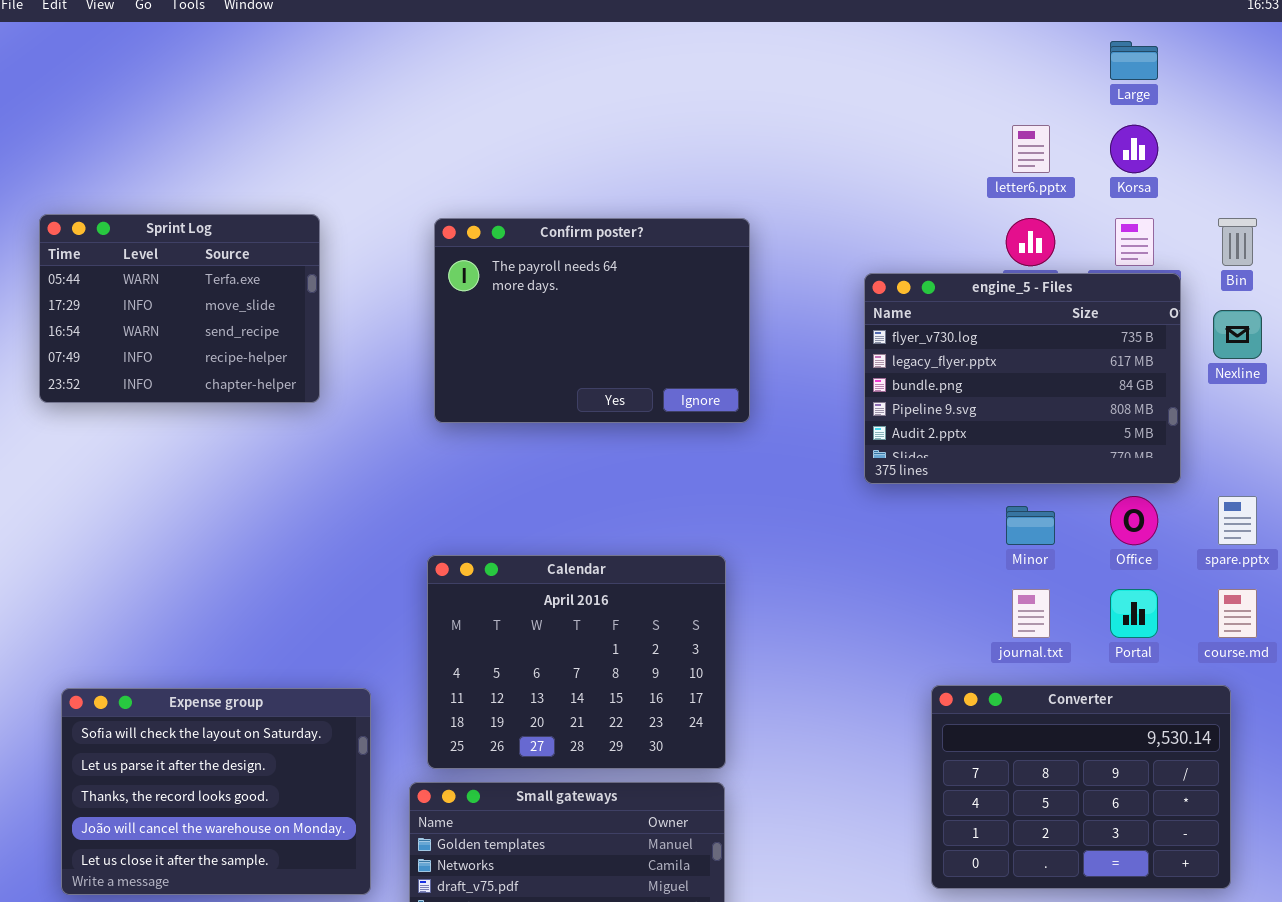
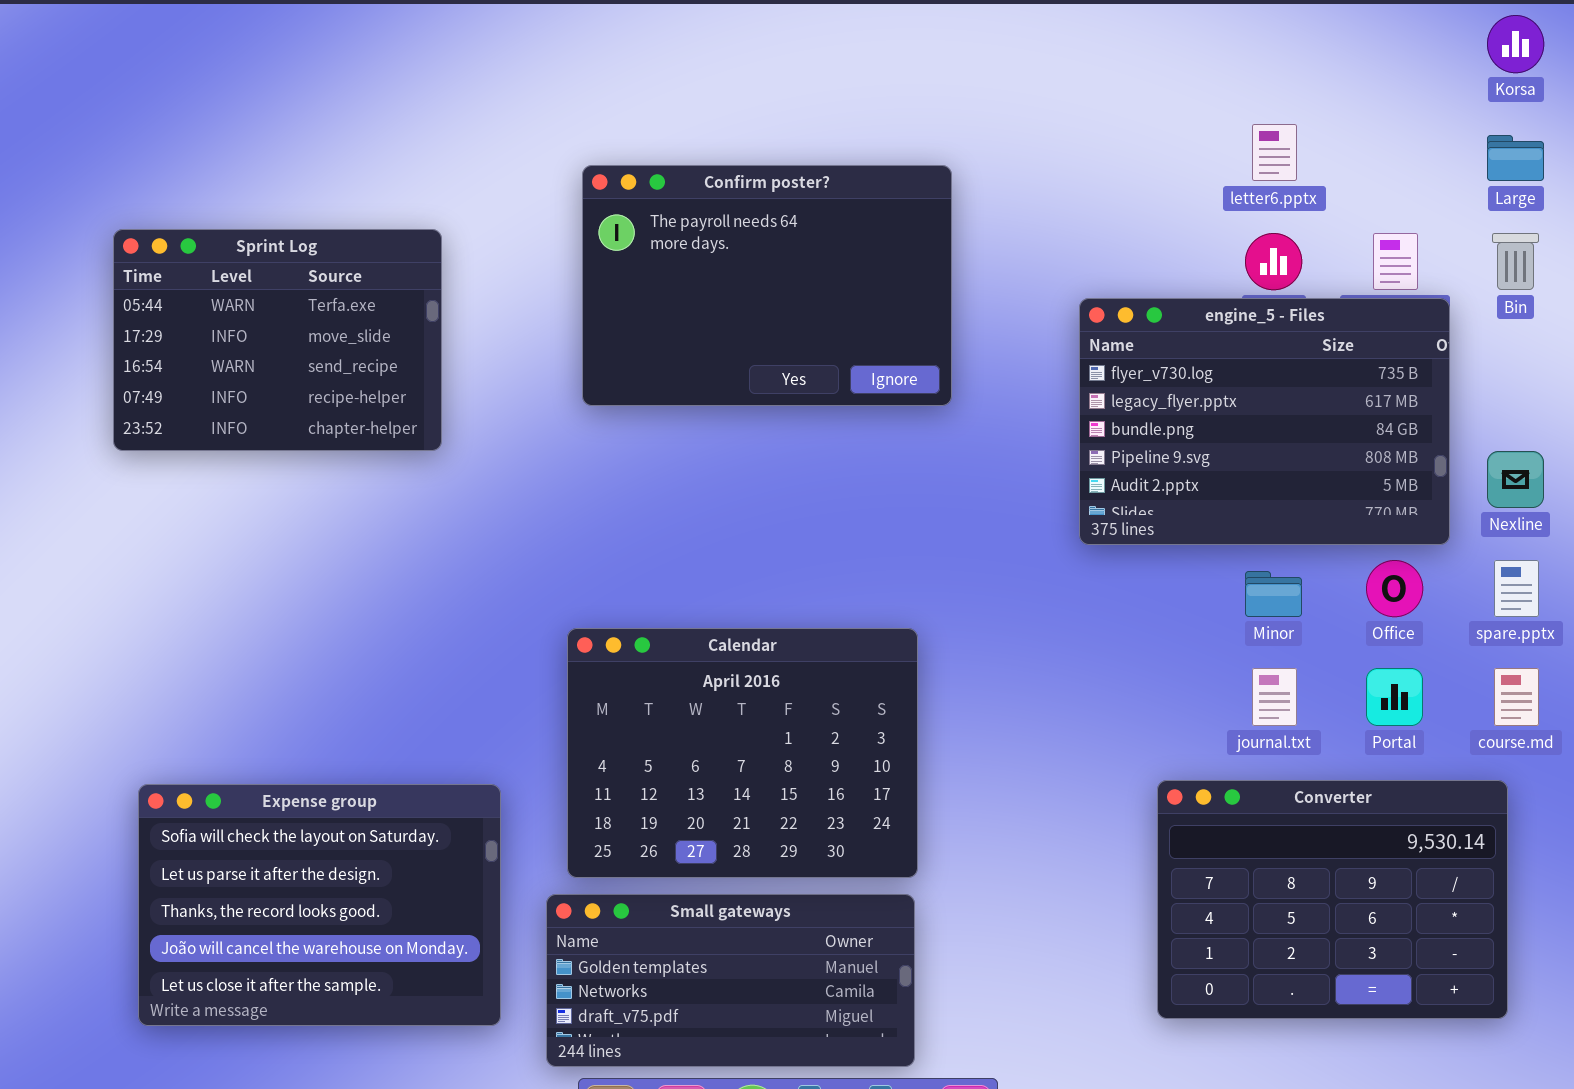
Large: [1110,41,1158,80] -> [1487,135,1544,181], moved
Korsa: [1110,125,1158,173] -> [1487,15,1544,73], moved
Confirm poster?: [434,218,750,423] -> [582,165,952,406], moved
Nexline: [1213,310,1262,359] -> [1487,451,1544,508], moved

